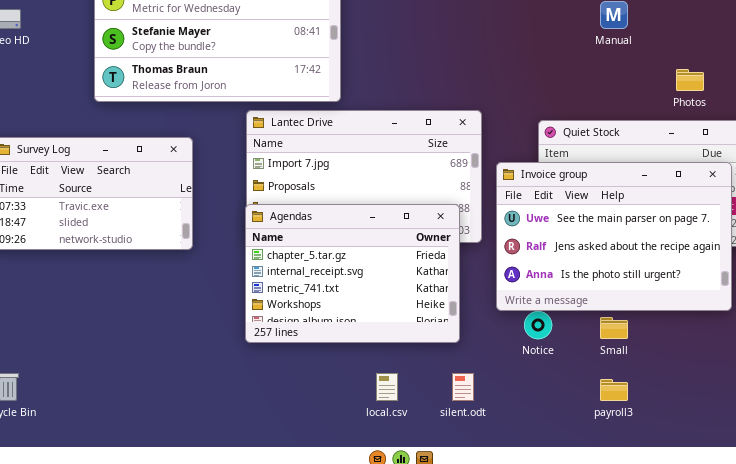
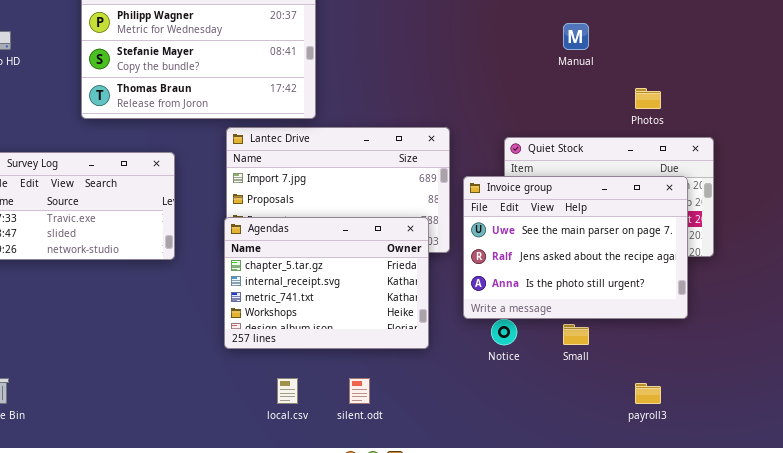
local.csv: [376,373,398,401] -> [277,378,298,404], moved
silent.odt: [452,373,474,401] -> [349,378,370,404], moved
payroll3: [600,379,628,401] -> [635,383,661,404], moved

